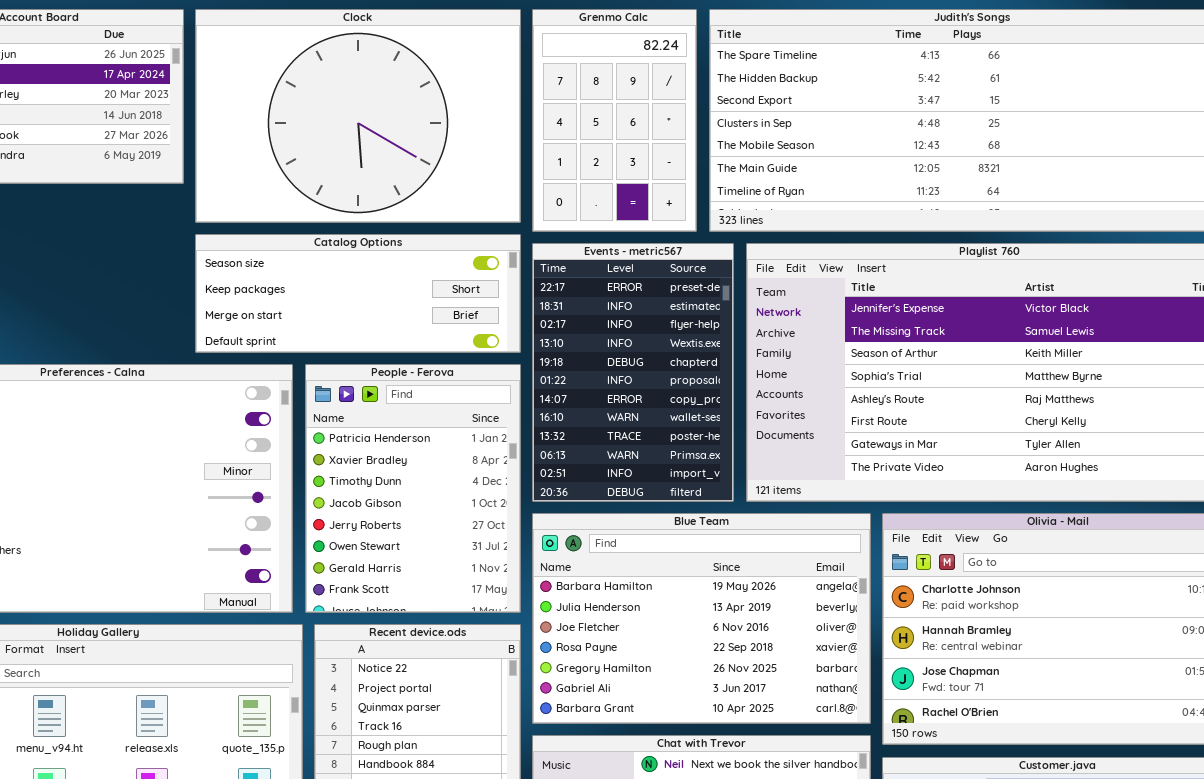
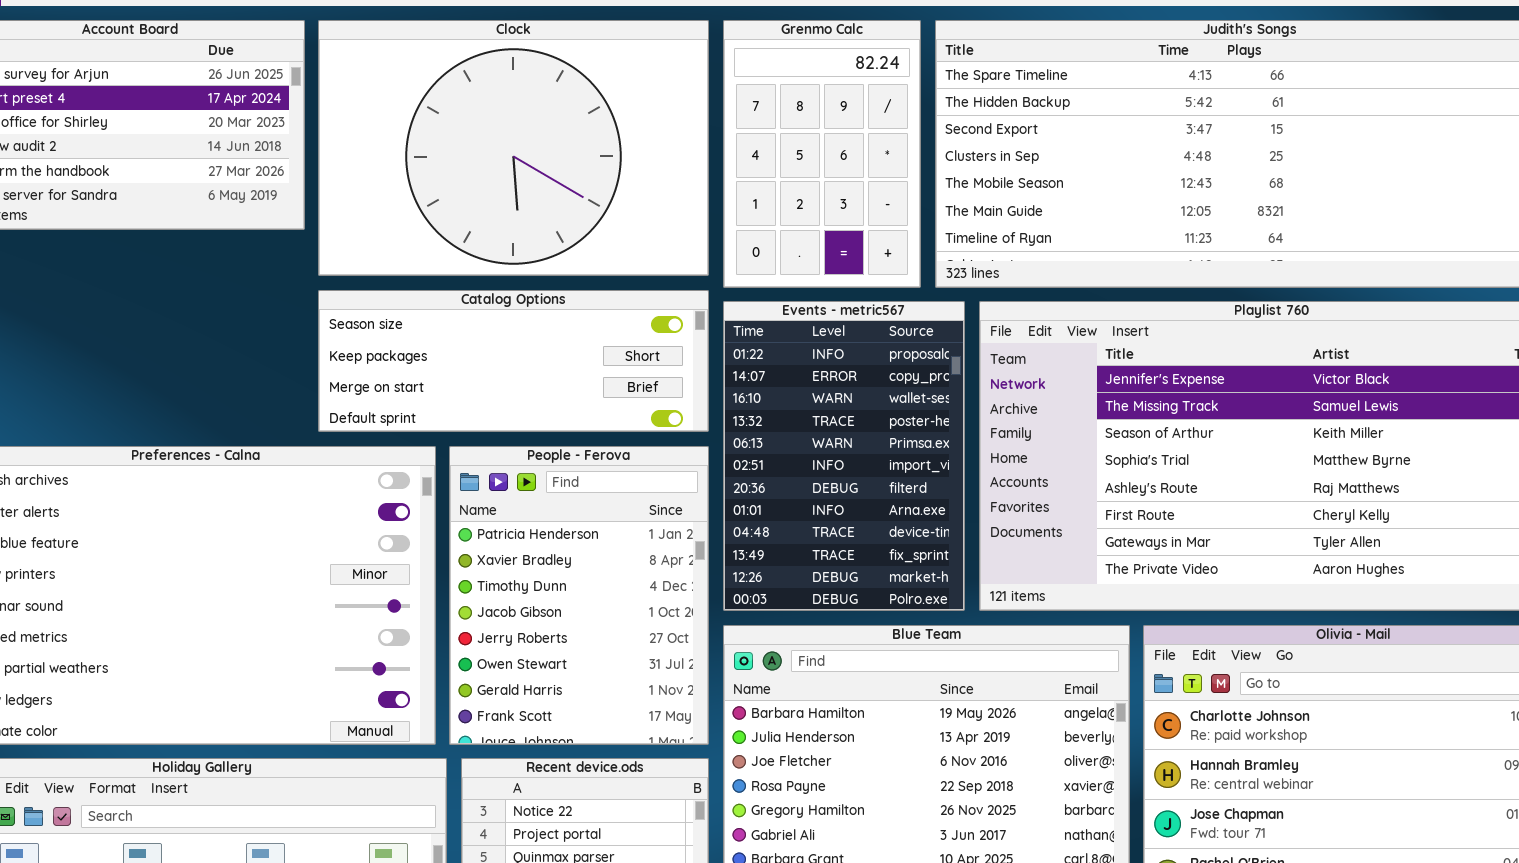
Events - metric567: [532,243,734,502] -> [723,301,965,611], scrolled down 5 rows

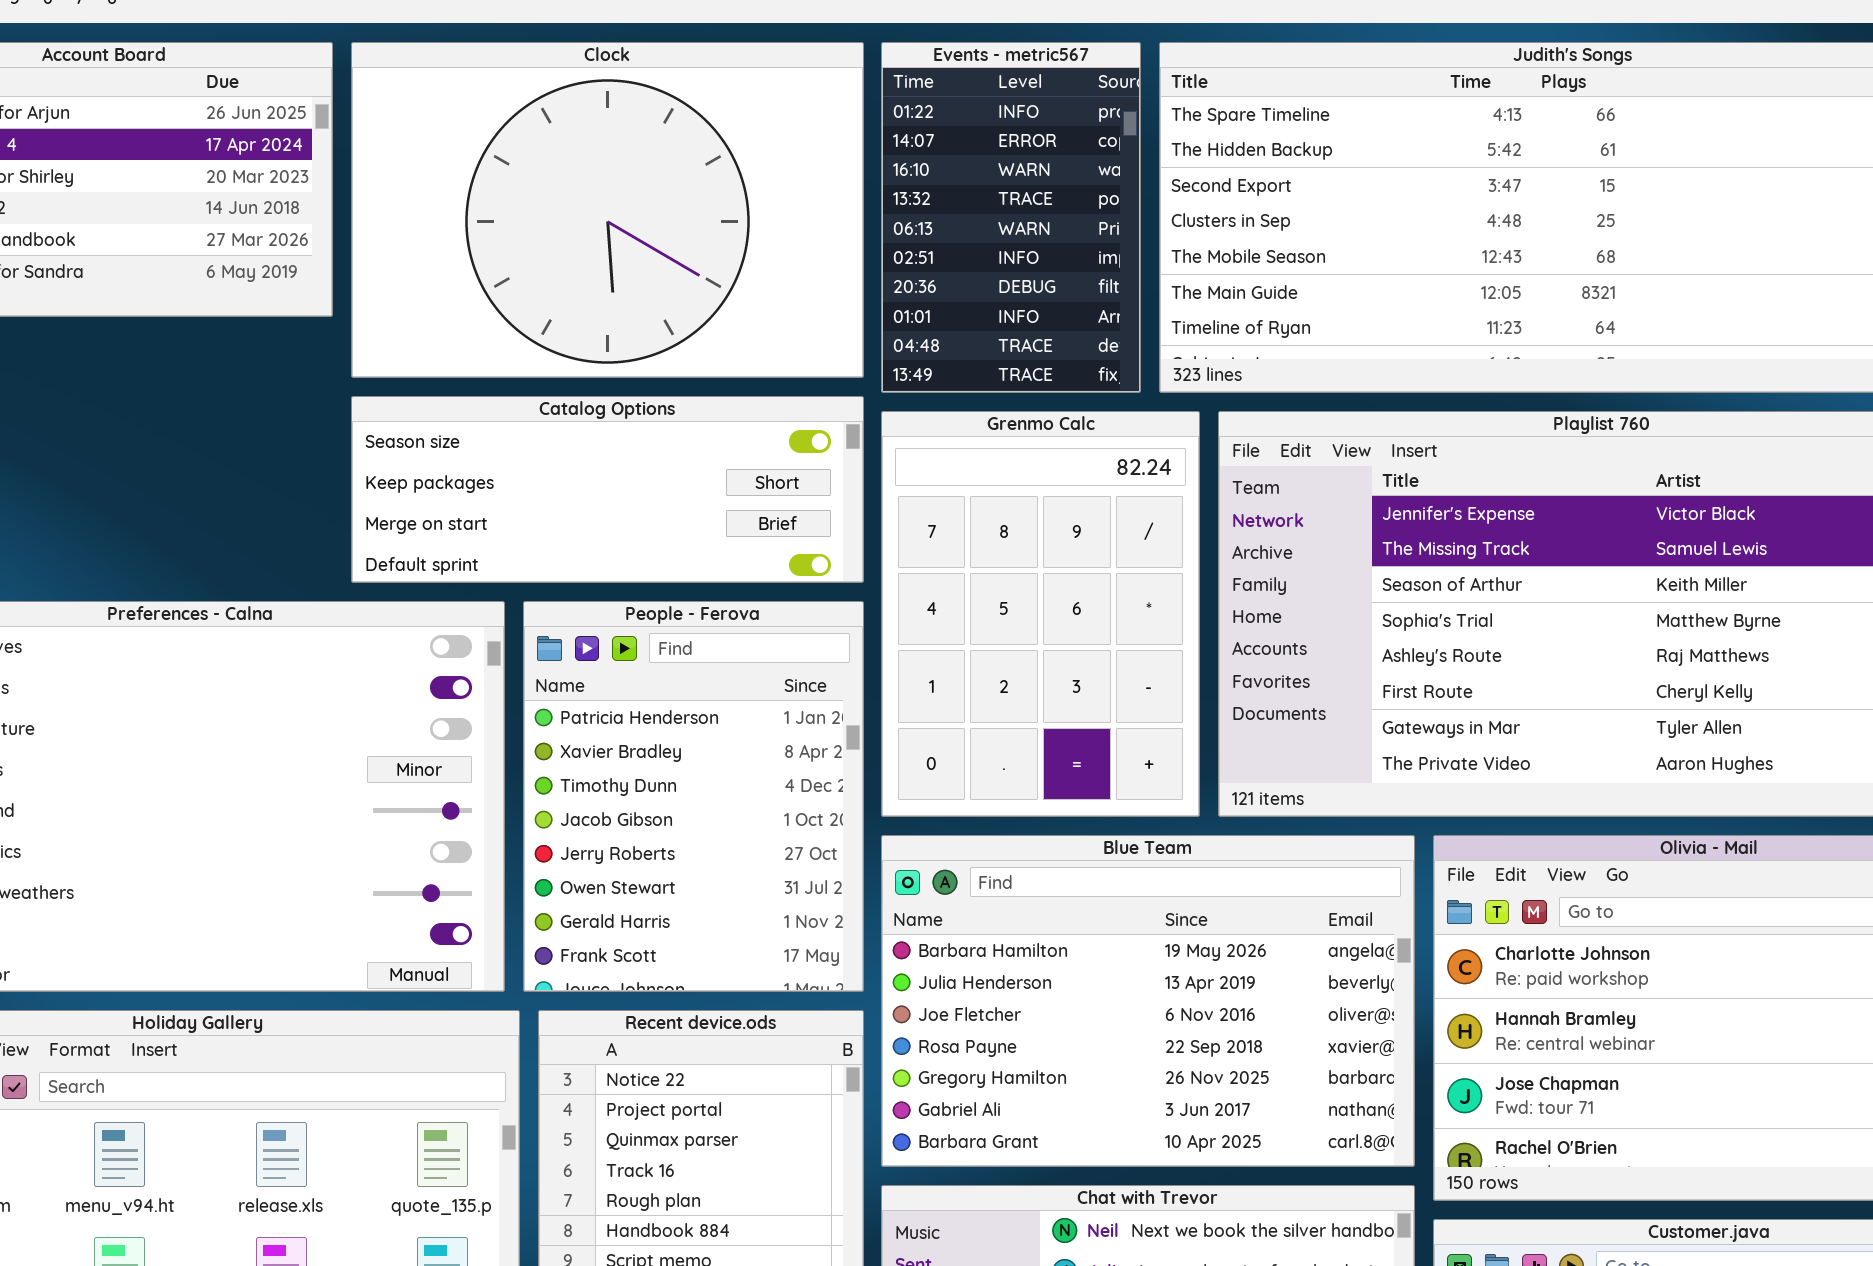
Grenmo Calc: [723,20,921,288] -> [881,411,1200,817], moved, resized
Events - metric567: [723,301,965,611] -> [881,42,1141,393], moved, resized

